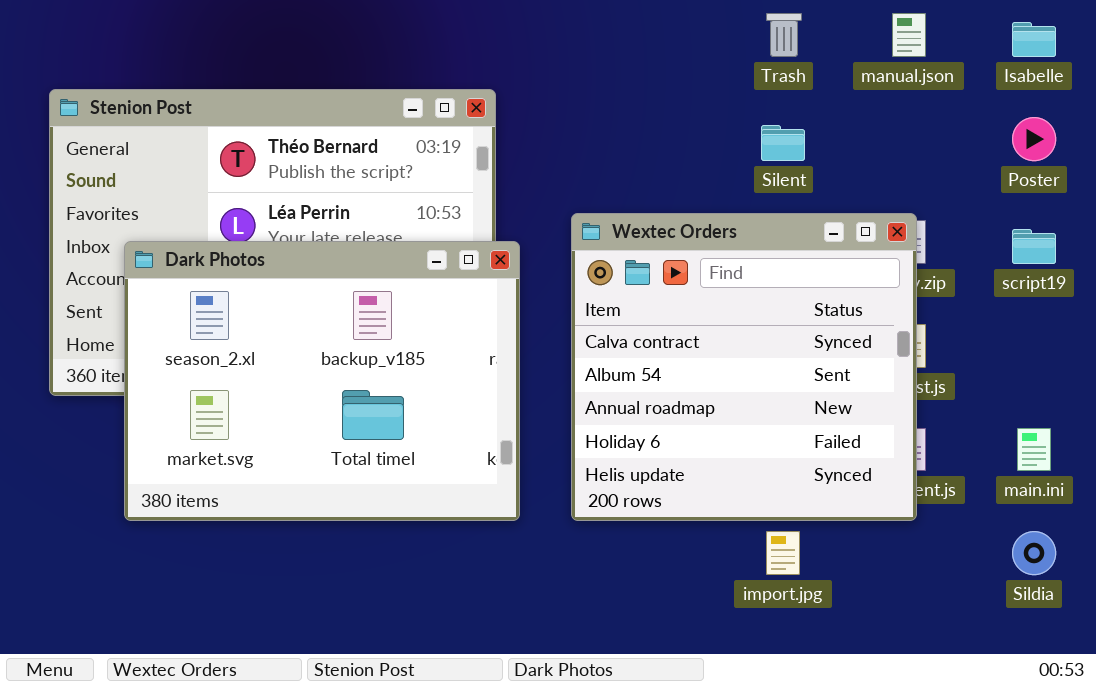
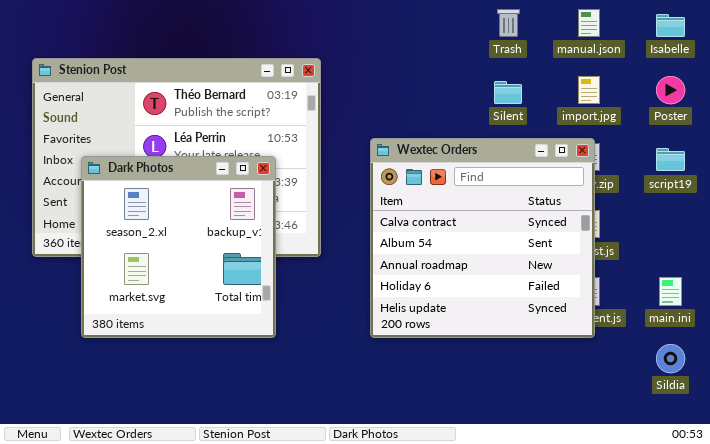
Dark Photos: [124,241,520,521] -> [81,156,276,338], resized
import.jpg: [766,531,800,575] -> [578,76,600,104], moved

